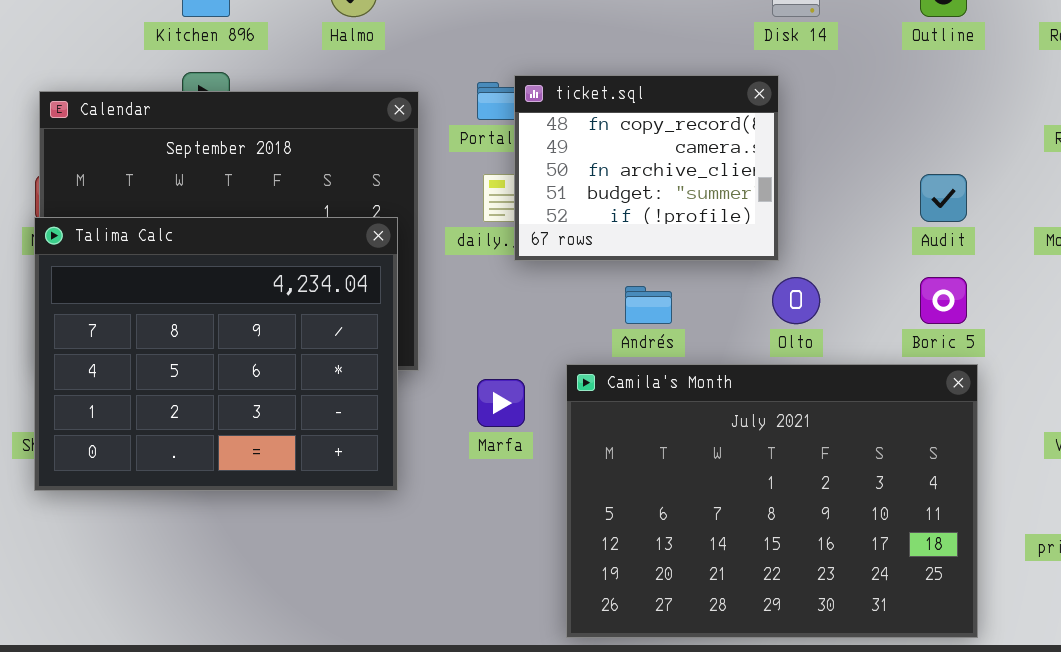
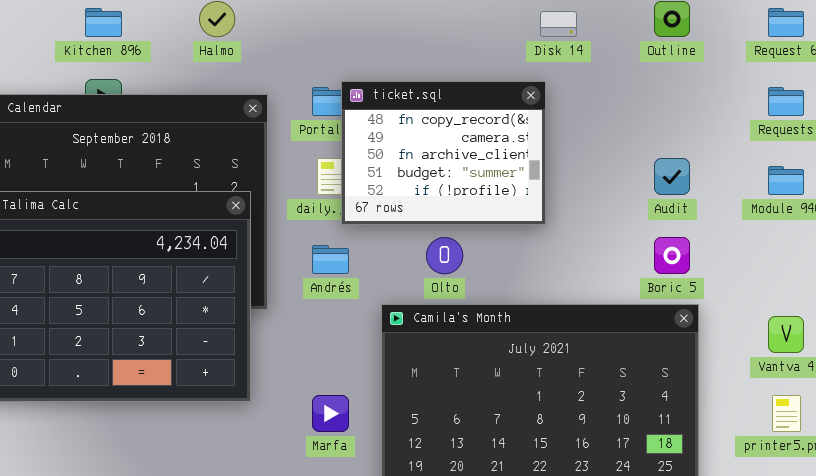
Olto: [772,277,820,324] -> [426,237,463,274], moved
Andrés: [625,286,672,324] -> [312,245,349,274], moved
Marfa: [477,379,525,427] -> [312,395,349,432], moved

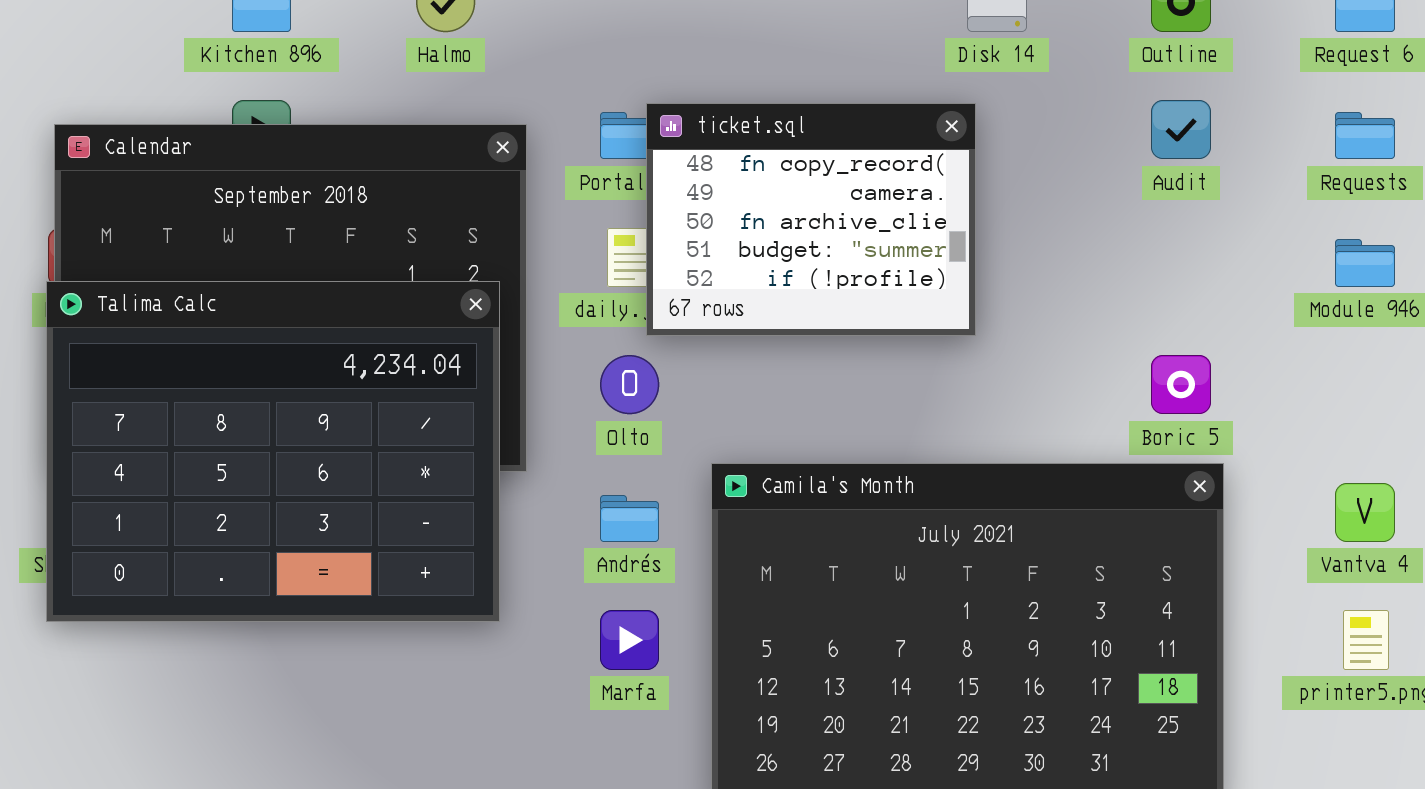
Audit: [654,158,690,195] -> [1151,100,1211,159], moved
Olto: [426,237,463,274] -> [600,355,659,414], moved
Andrés: [312,245,349,274] -> [600,495,659,542], moved

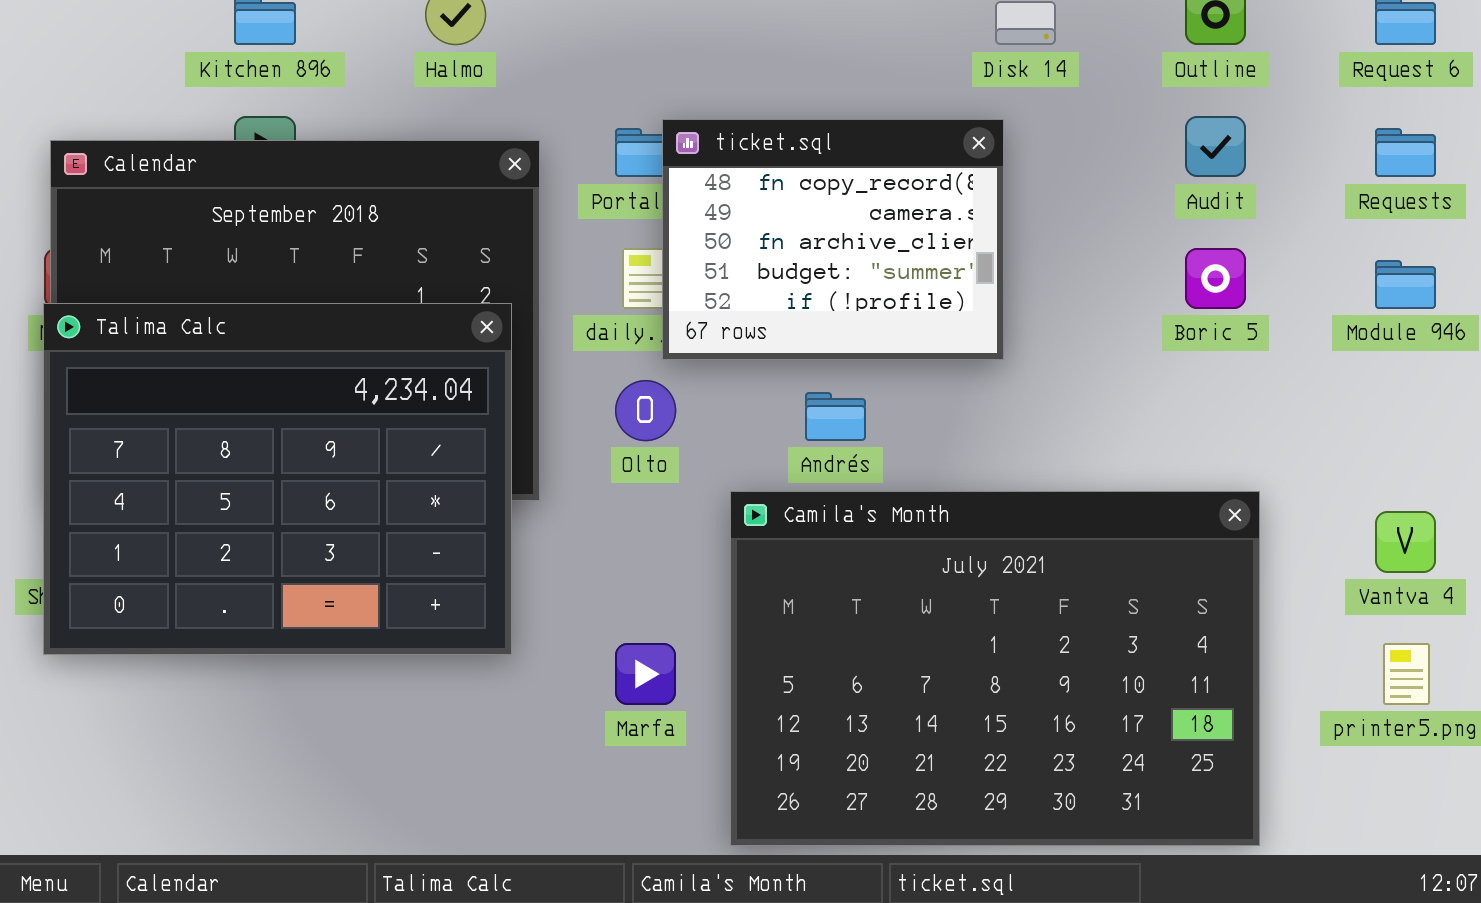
Boric 5: [1151,355,1211,414] -> [1185,248,1246,309], moved
Andrés: [600,495,659,542] -> [805,392,866,441], moved

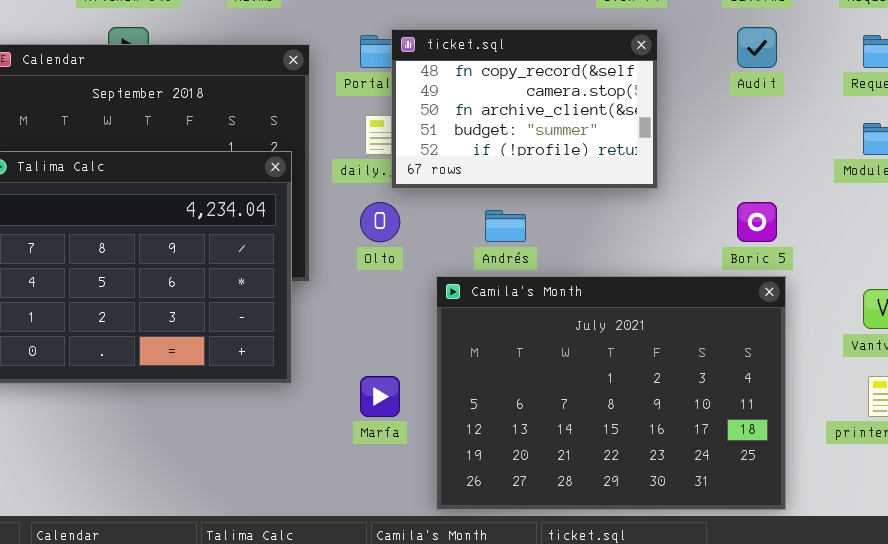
ticket.sql: [662,119,1004,360] -> [391,29,658,189], resized
Boric 5: [1185,248,1246,309] -> [737,202,777,242], moved

